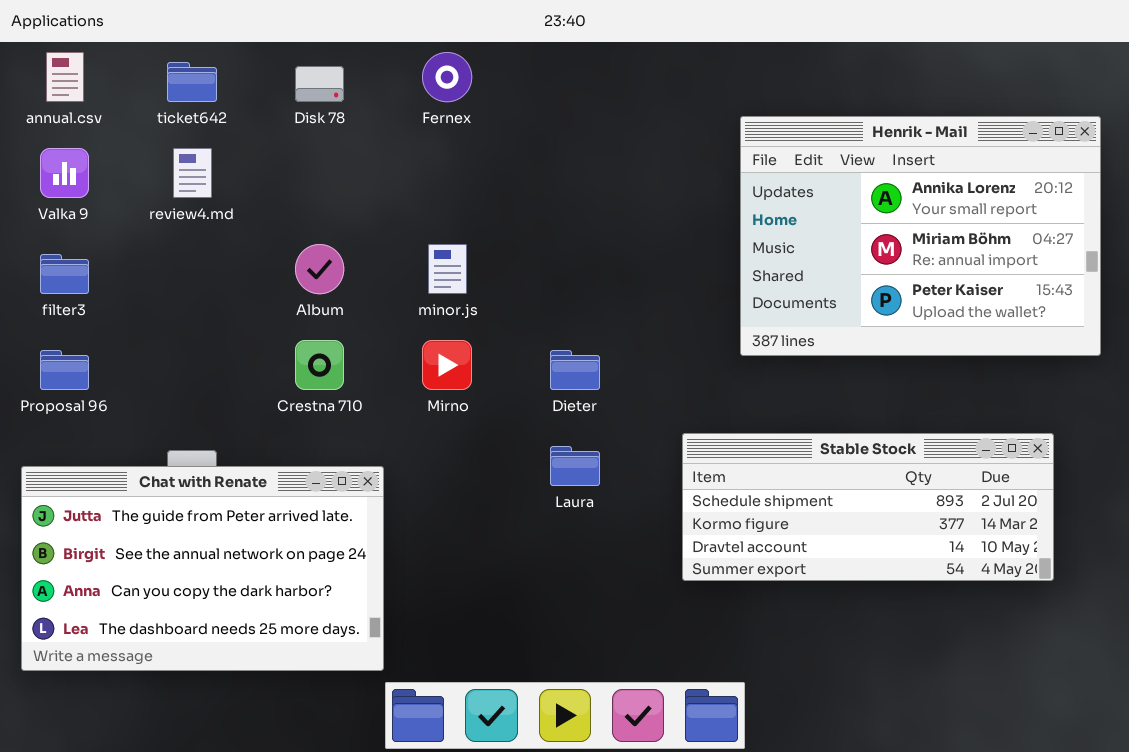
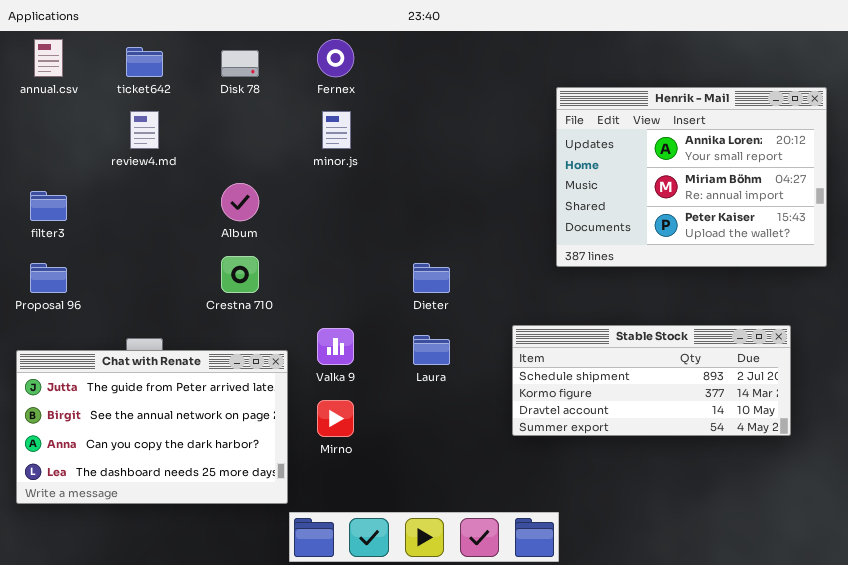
Valka 9: [40,148,89,198] -> [317,328,354,365], moved
minor.js: [428,244,467,294] -> [322,111,351,149], moved
Mirno: [422,340,472,390] -> [317,400,354,437], moved

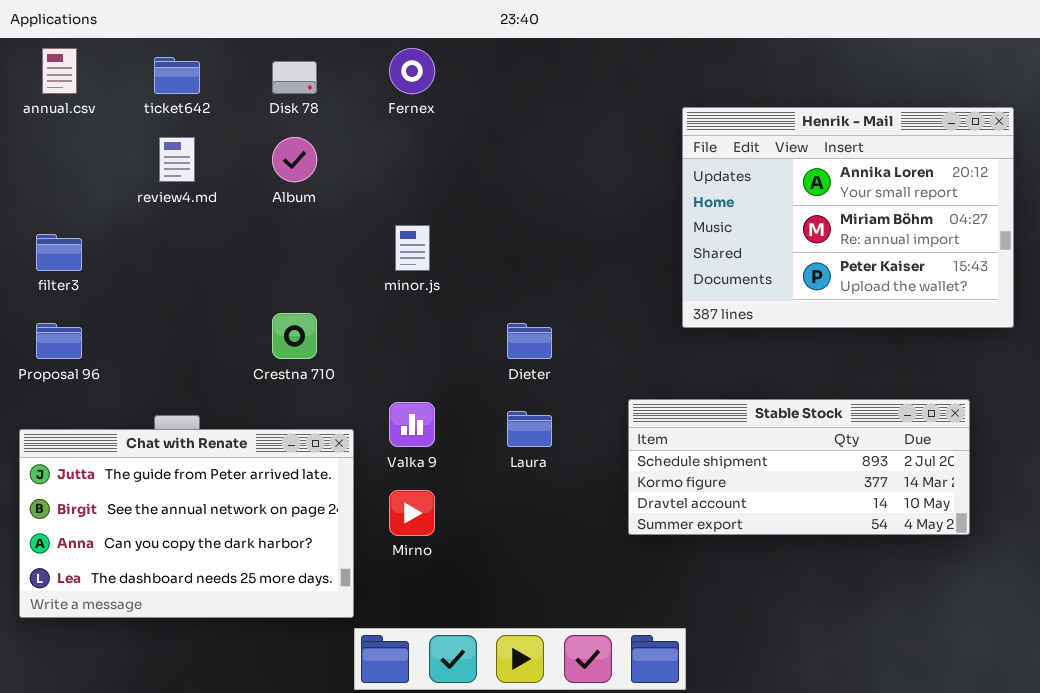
minor.js: [322,111,351,149] -> [395,225,430,271], moved
Album: [221,183,259,221] -> [272,137,317,182], moved

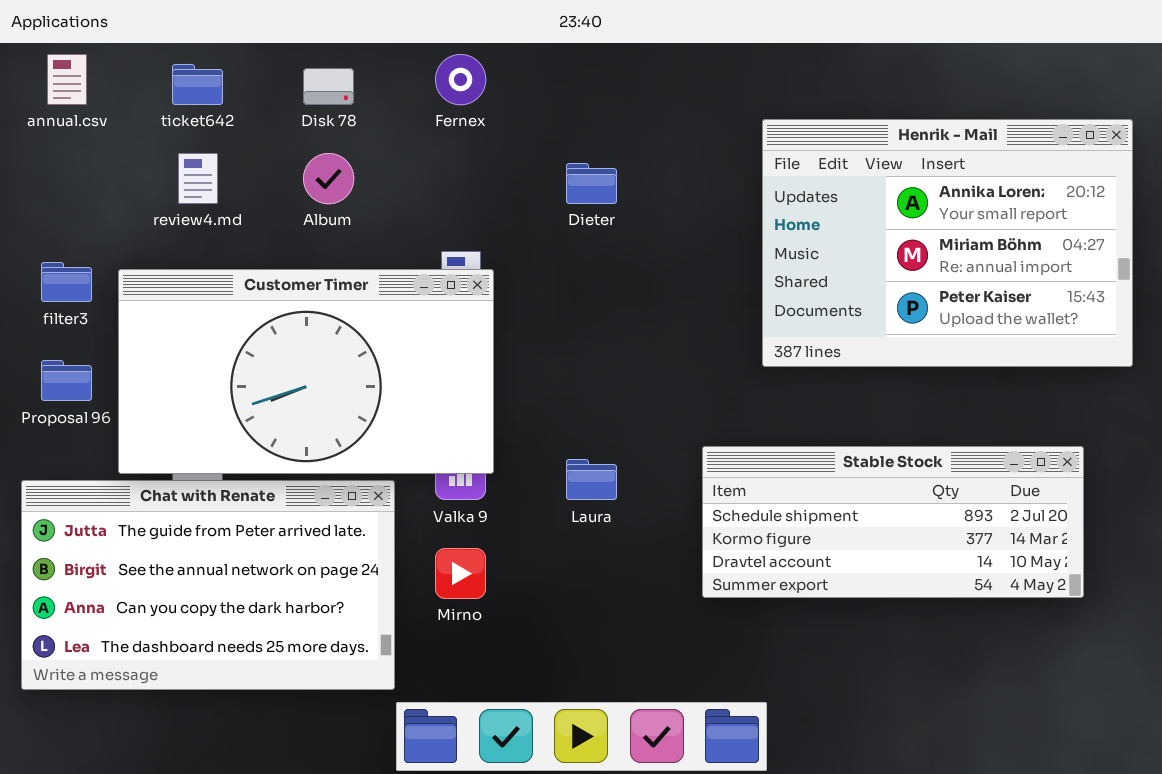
Customer Timer: none -> [118,269,494,474], opened
Dieter: [507,323,552,359] -> [566,163,617,204], moved

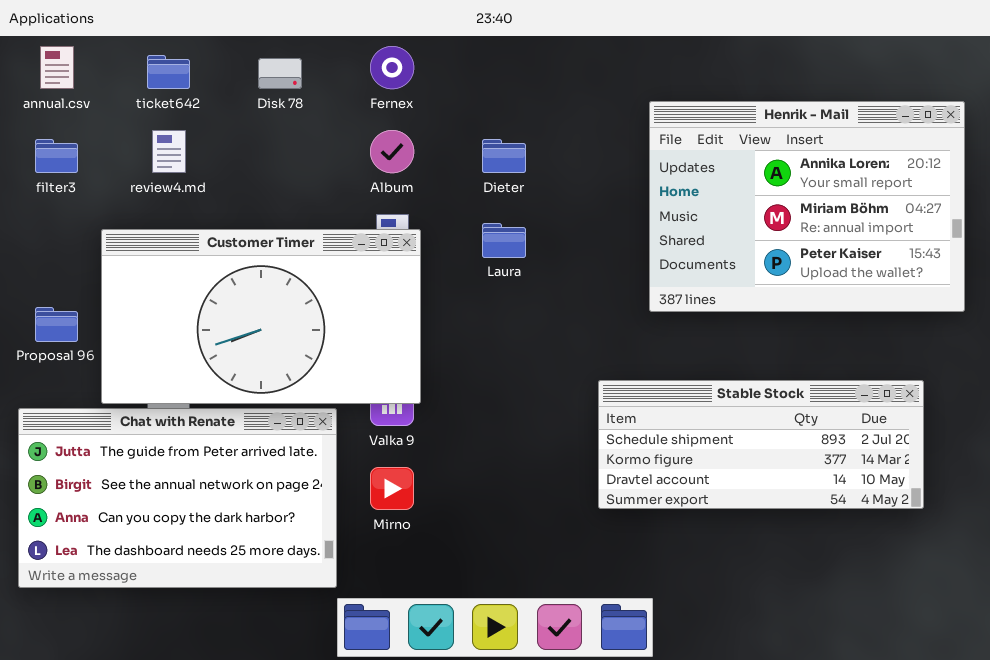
Album: [303,153,354,204] -> [370,130,414,173], moved
filter3: [41,262,92,302] -> [35,139,78,173], moved
Laura: [566,459,617,500] -> [482,223,526,258], moved

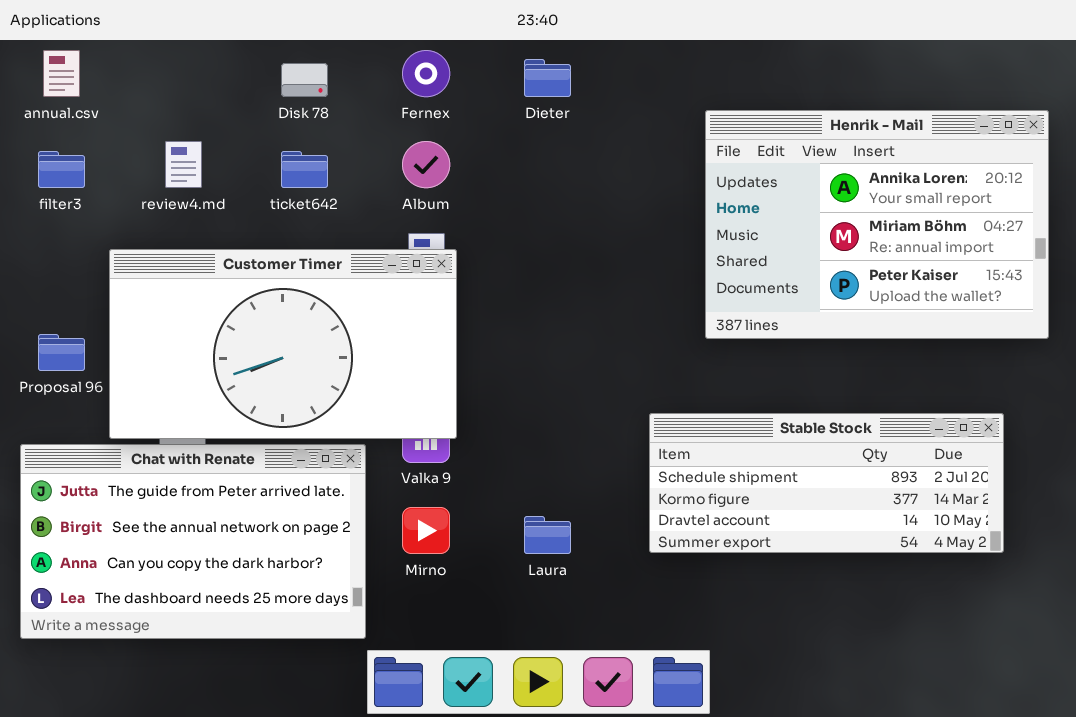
ticket642: [147,55,190,89] -> [281,151,328,188], moved
Dieter: [482,139,526,173] -> [524,59,571,97], moved
Laura: [482,223,526,258] -> [524,516,571,554], moved

